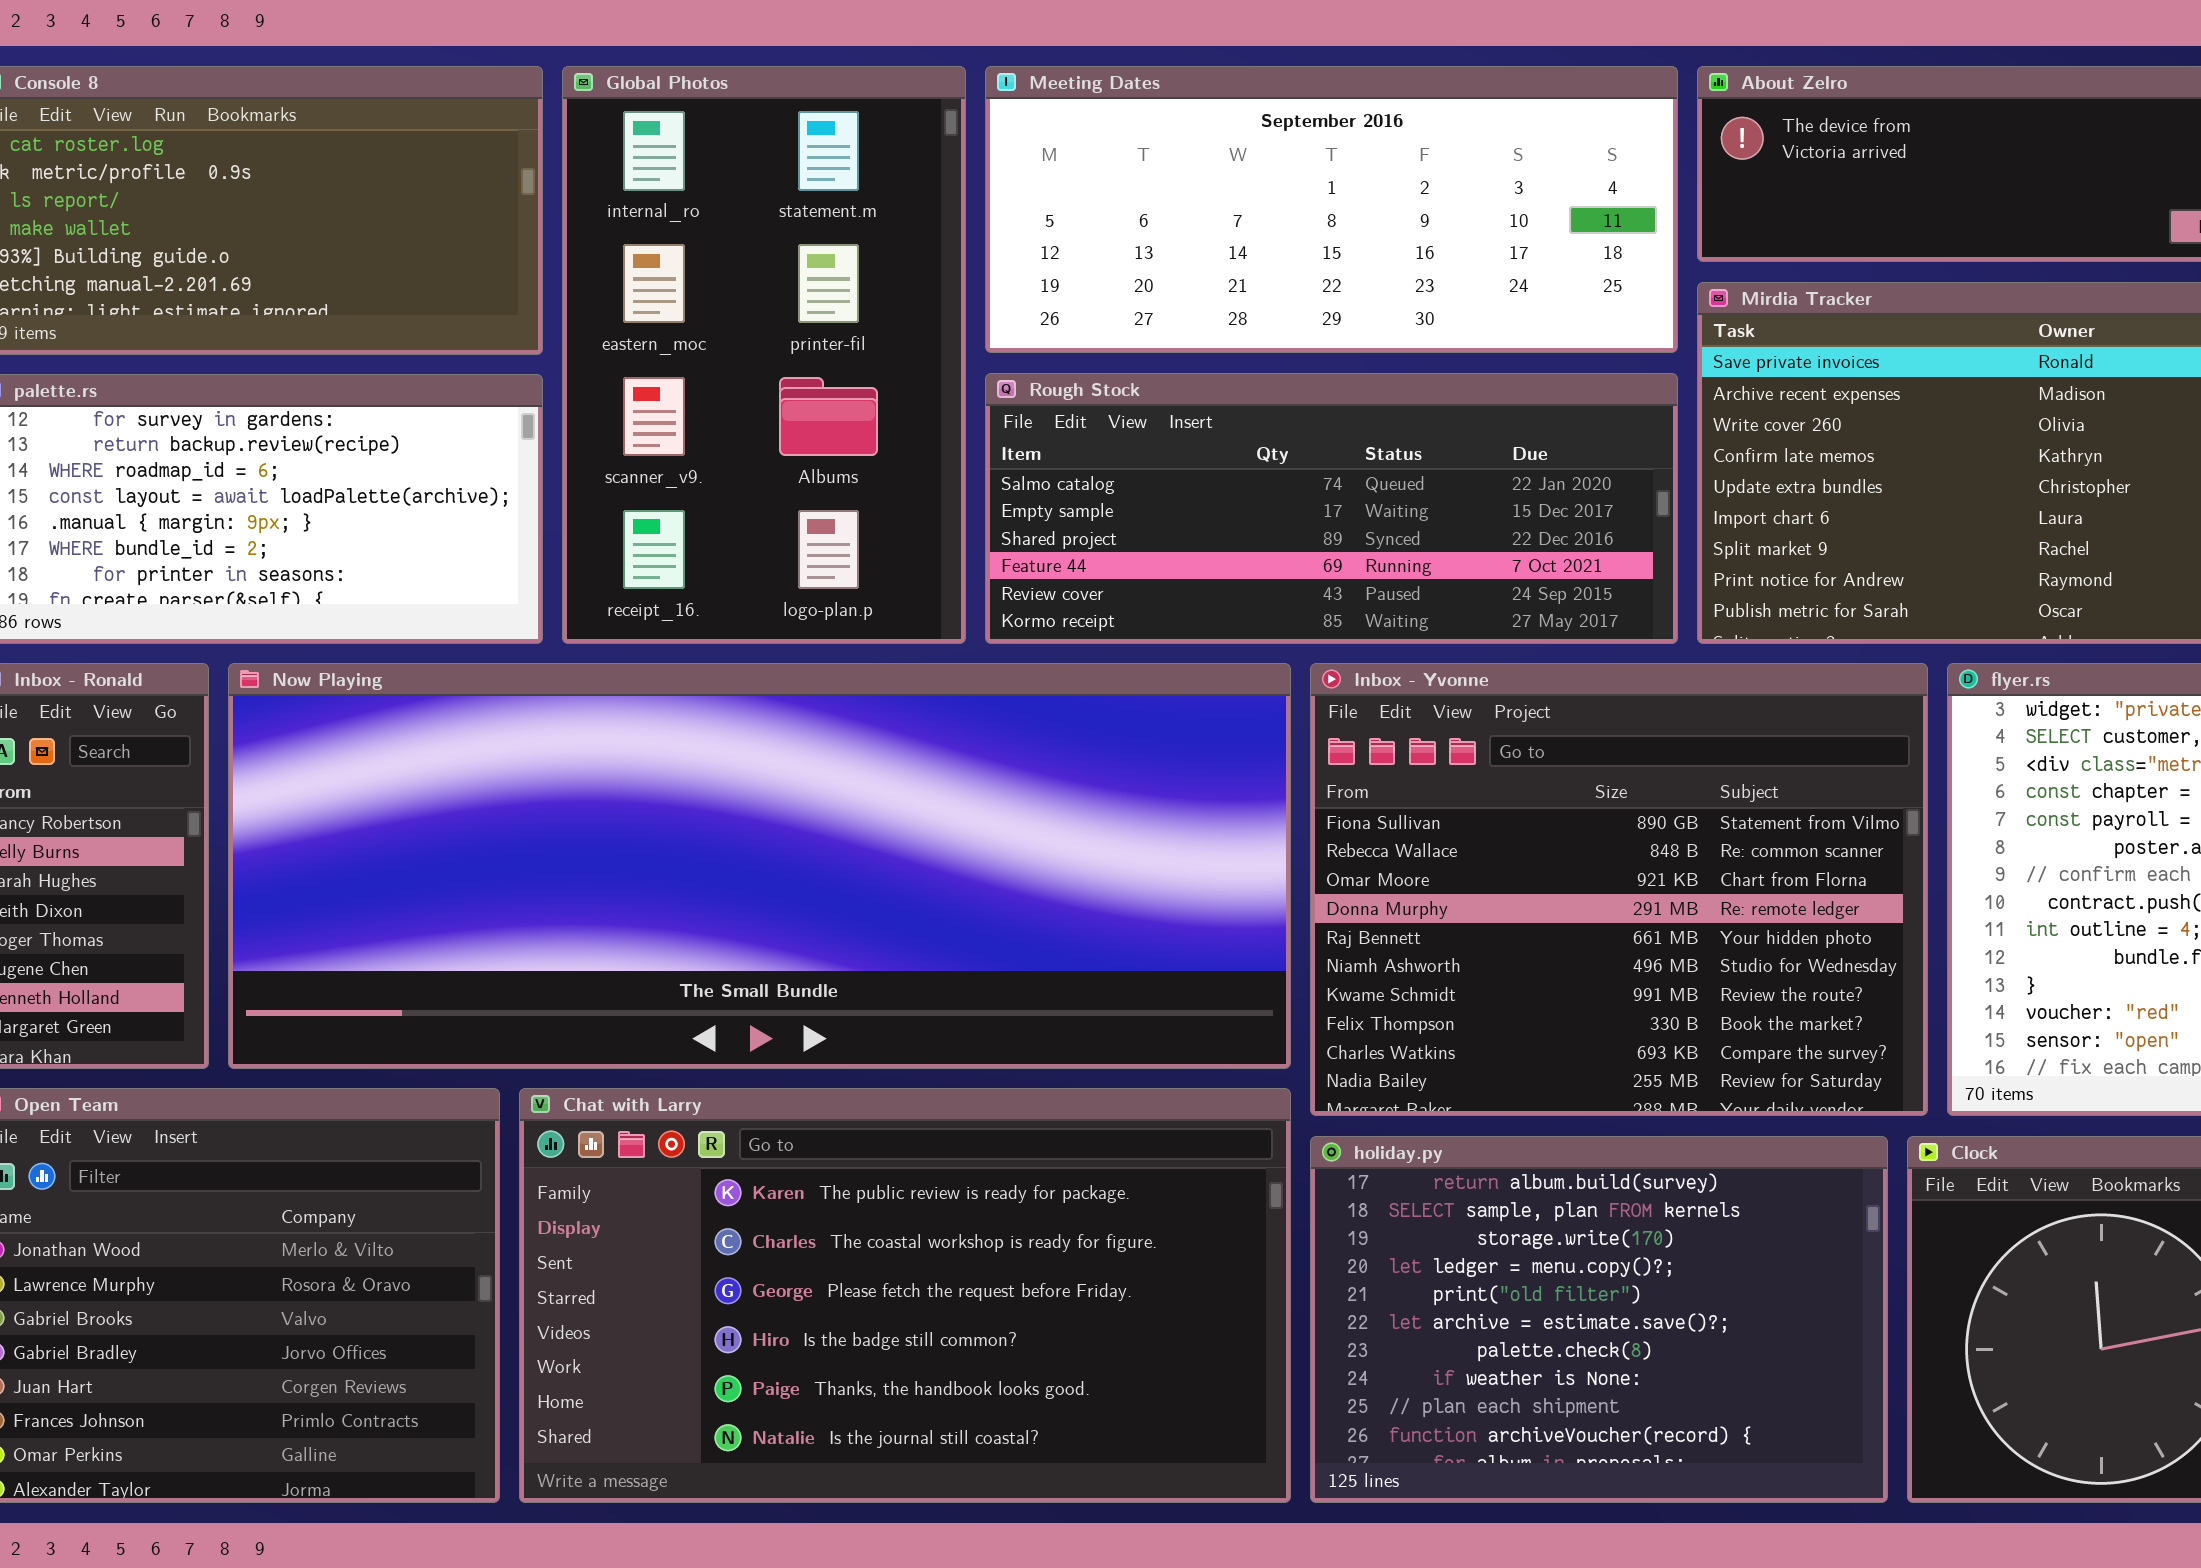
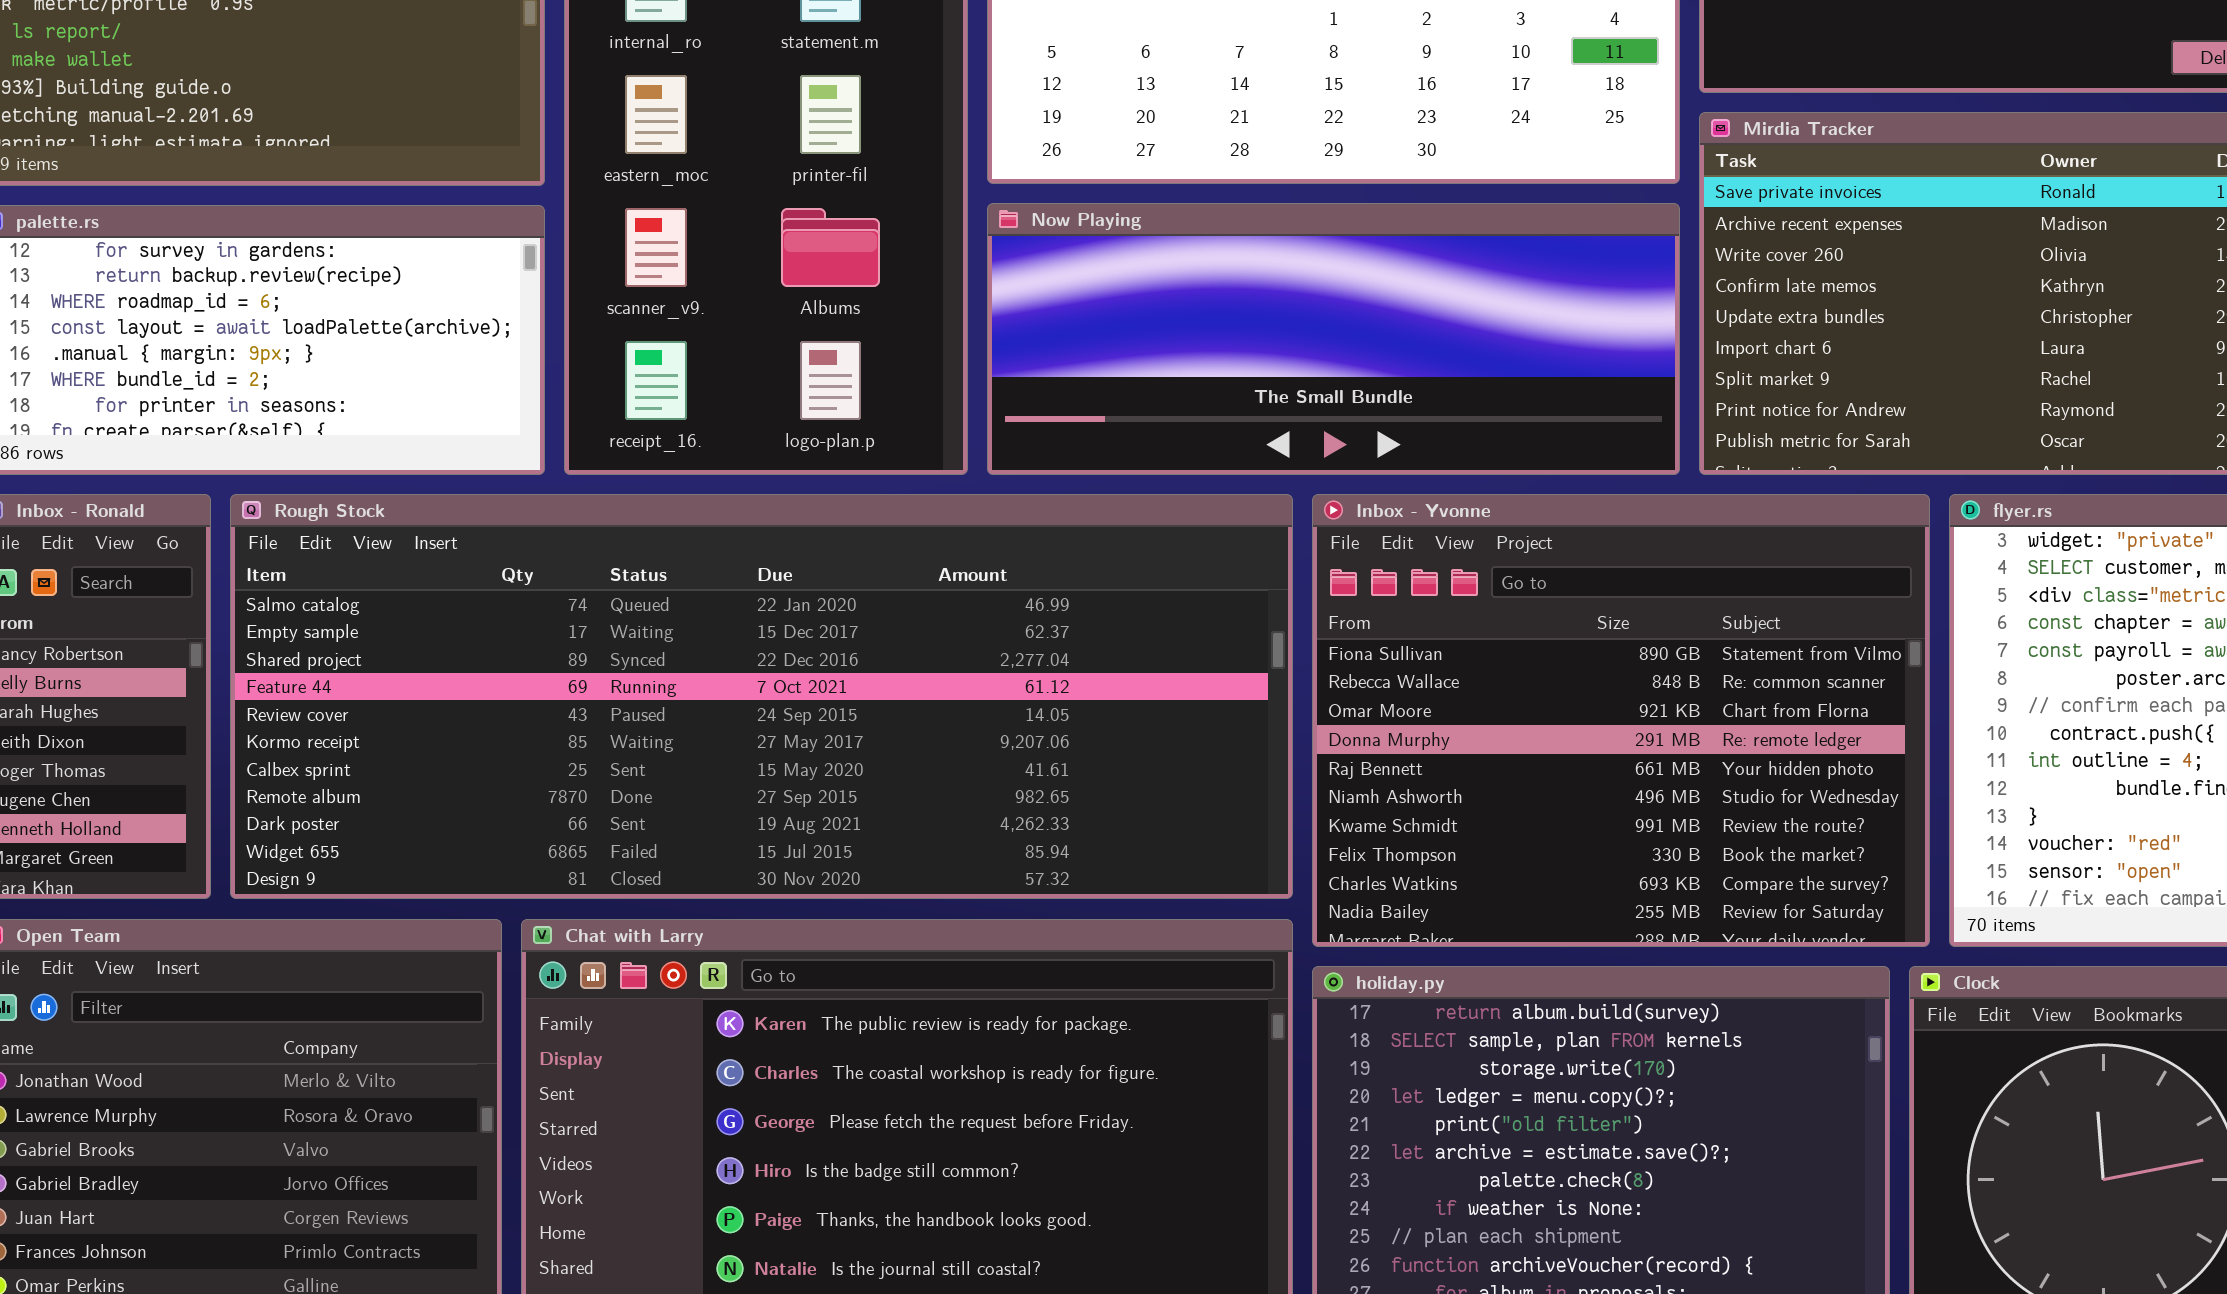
Rough Stock: [985,373,1678,644] -> [230,494,1293,899], moved, resized
Now Playing: [228,663,1291,1069] -> [987,203,1680,475], moved, resized

